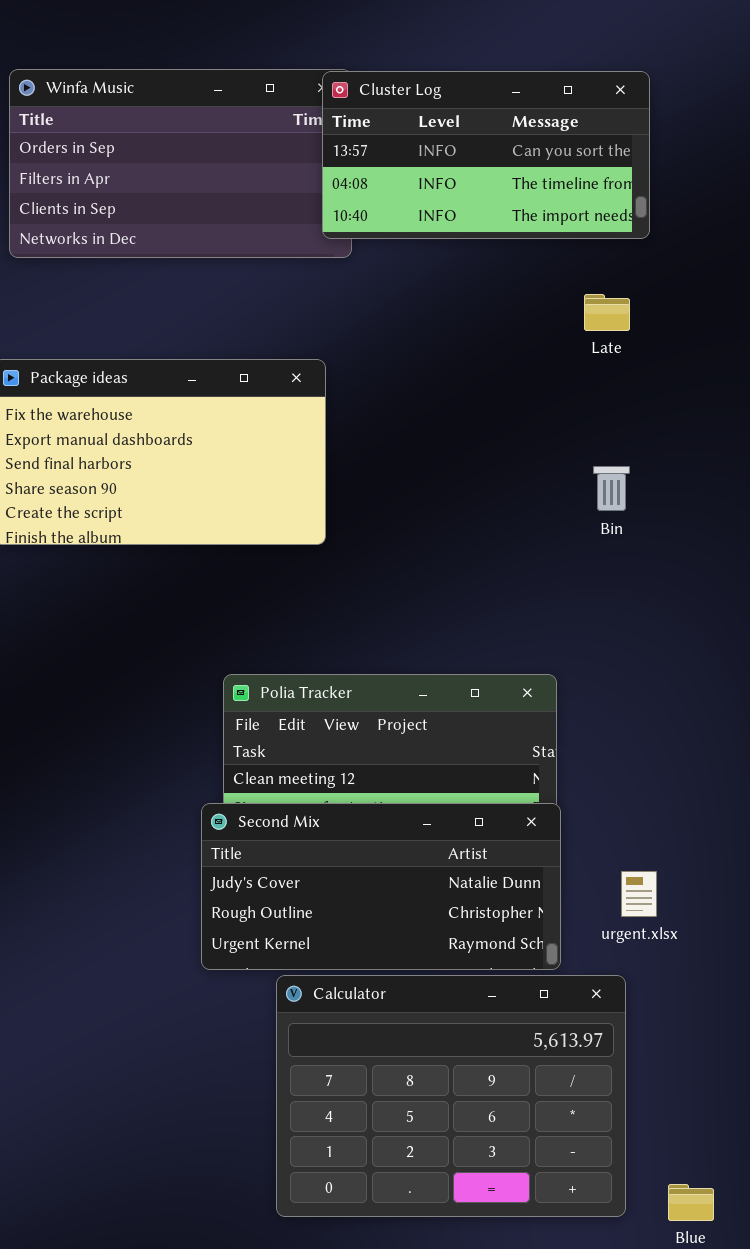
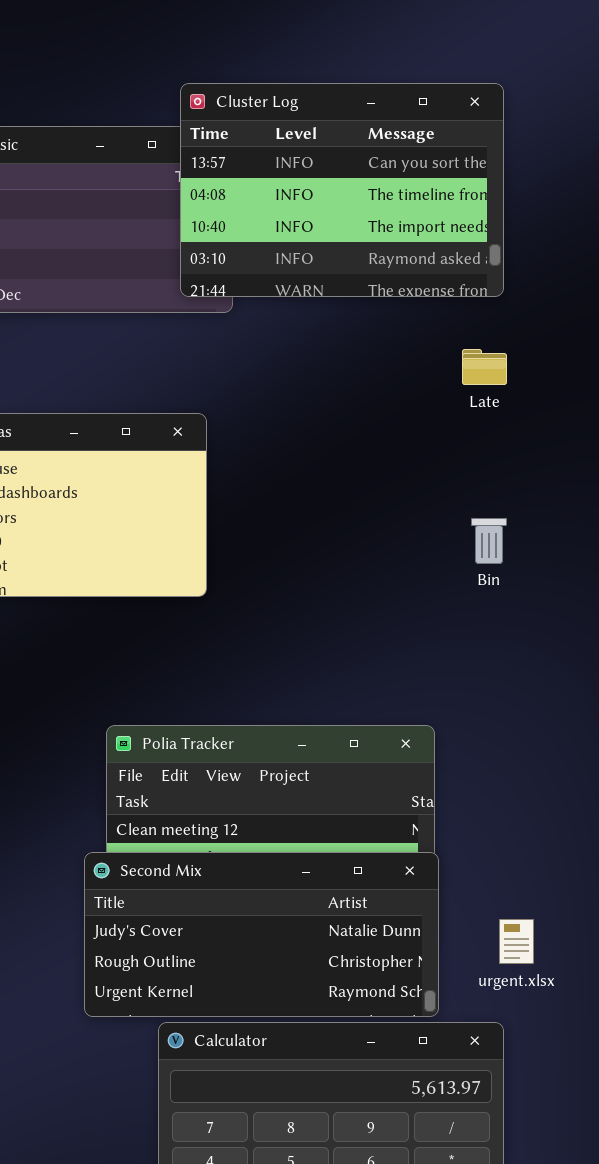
Cluster Log: [322,71,650,239] -> [180,83,504,297], moved, resized

